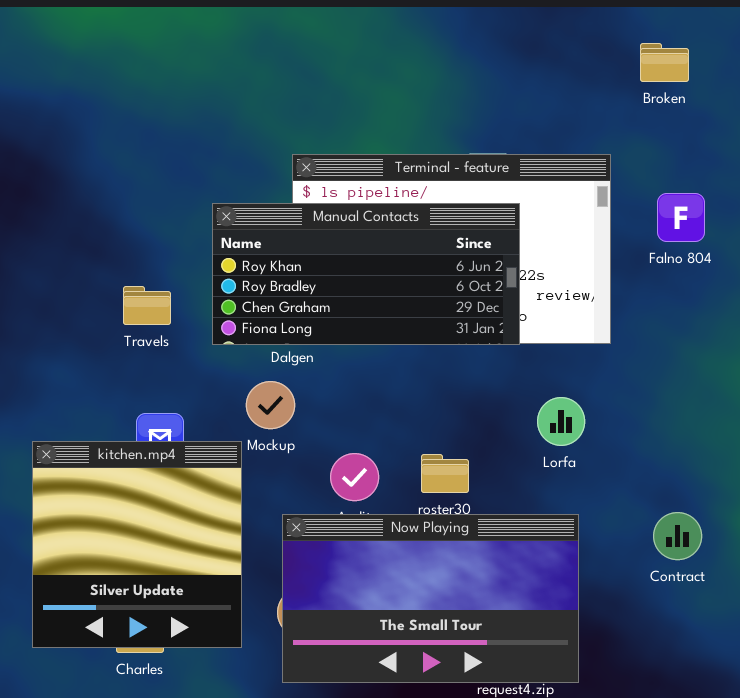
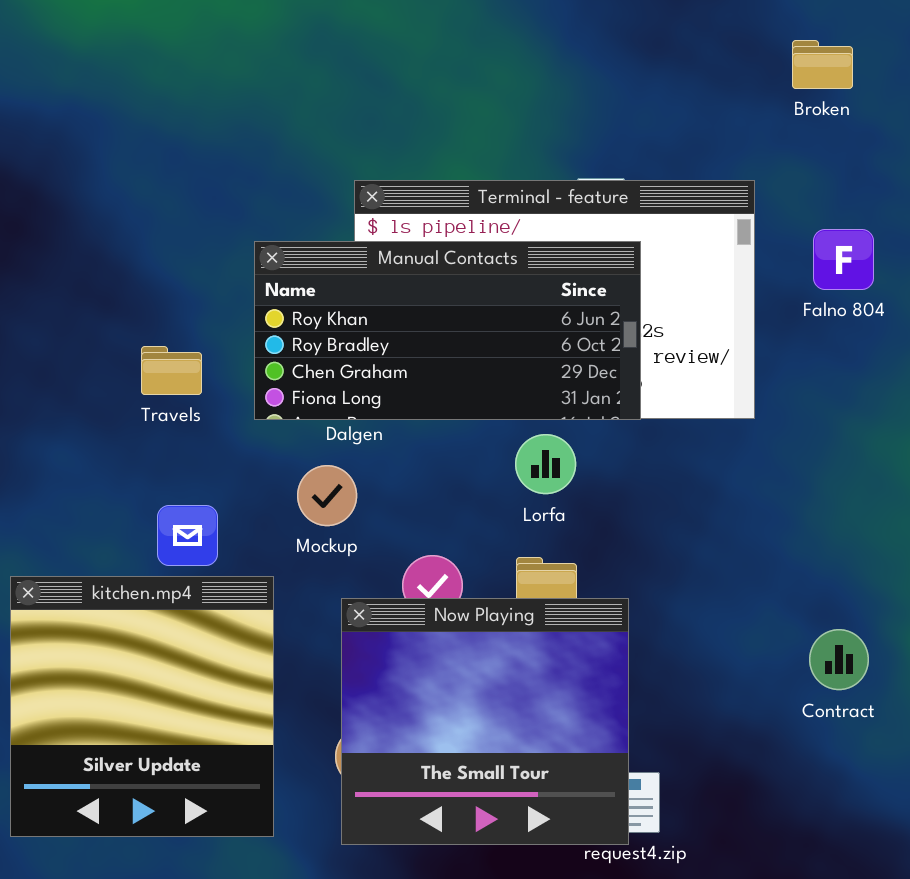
Lorfa: [537,397,585,446] -> [515,434,576,494], moved
kitchen.mp4: [32,441,242,648] -> [10,576,274,837], moved
Now Playing: [282,514,579,683] -> [341,598,629,845], resized

